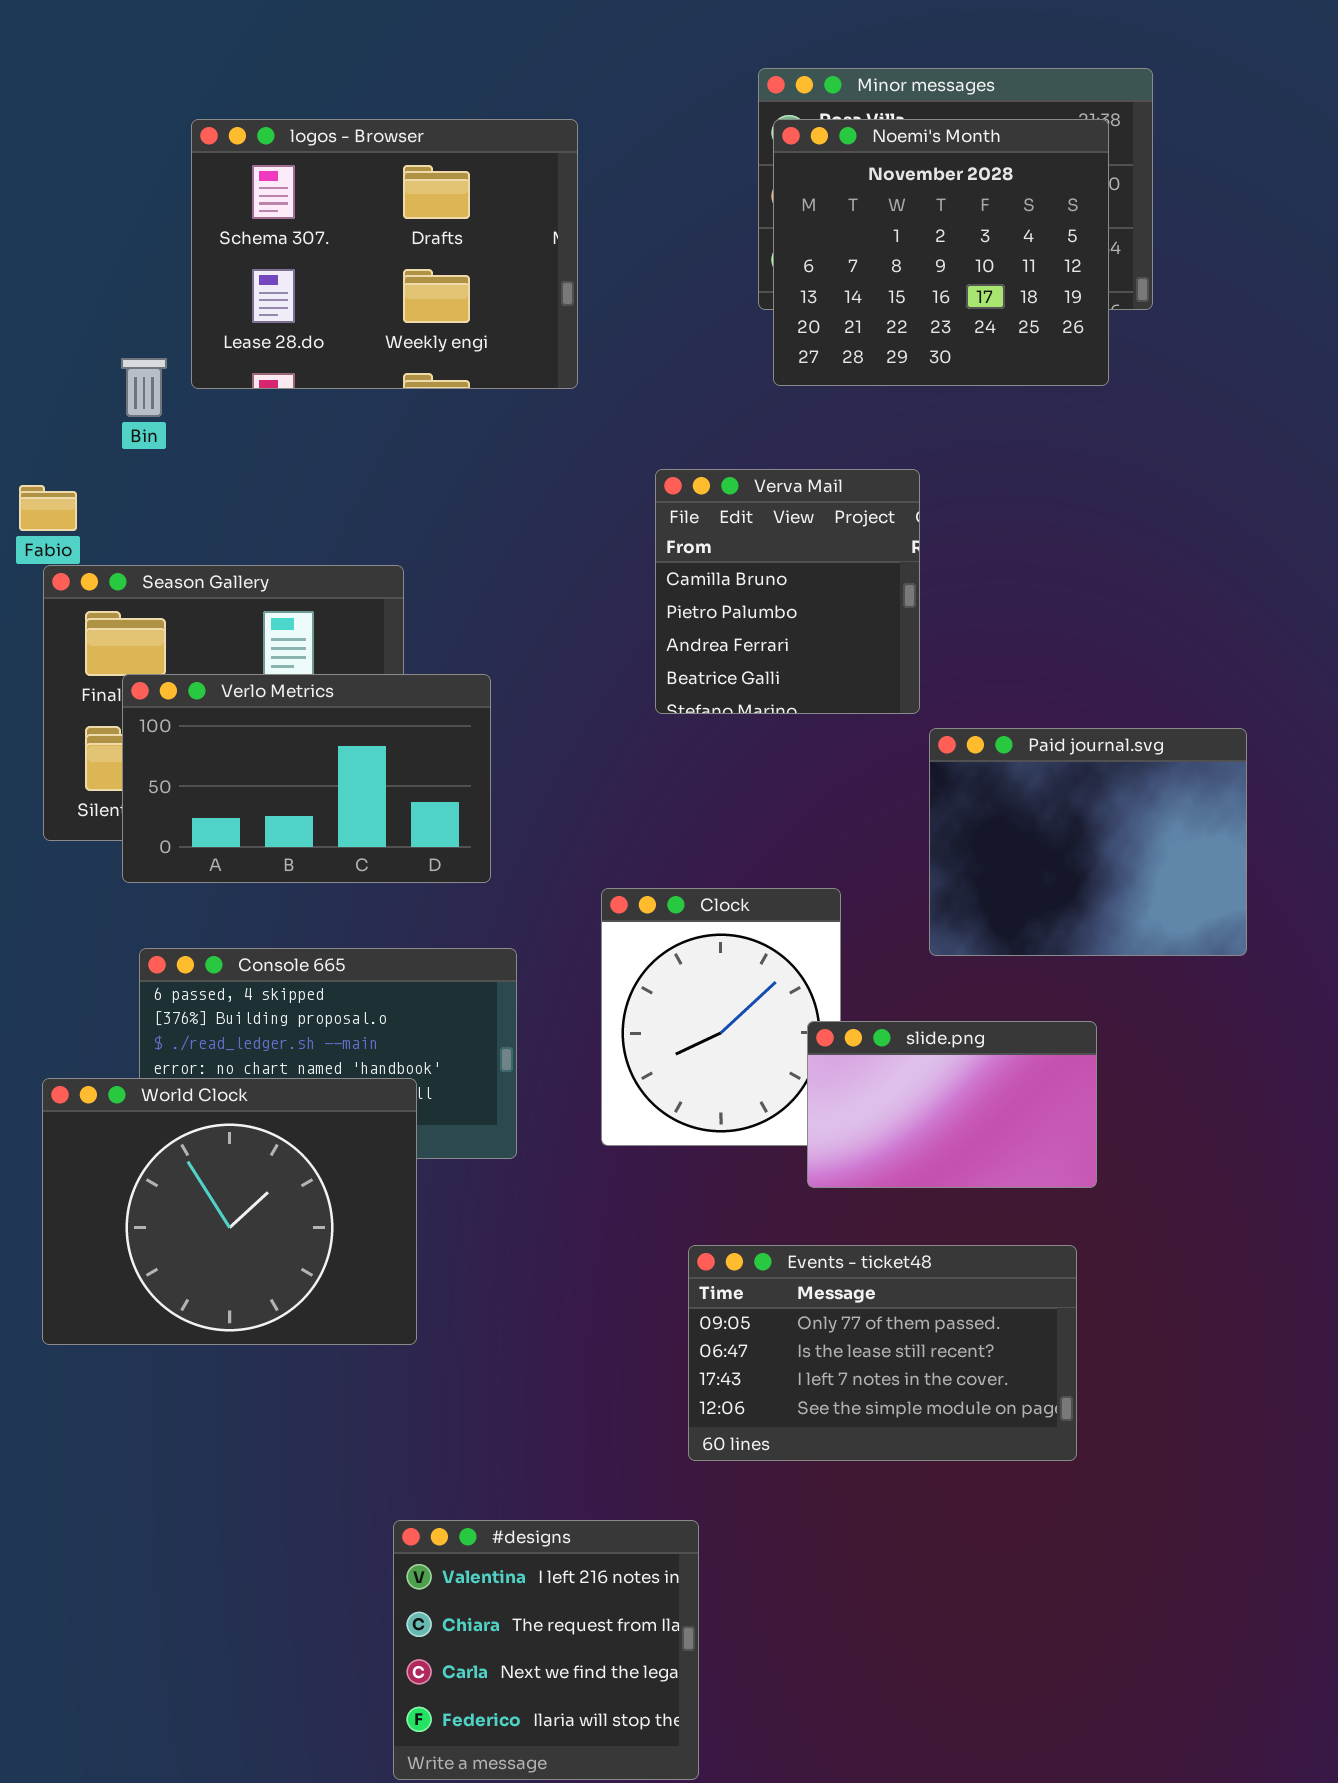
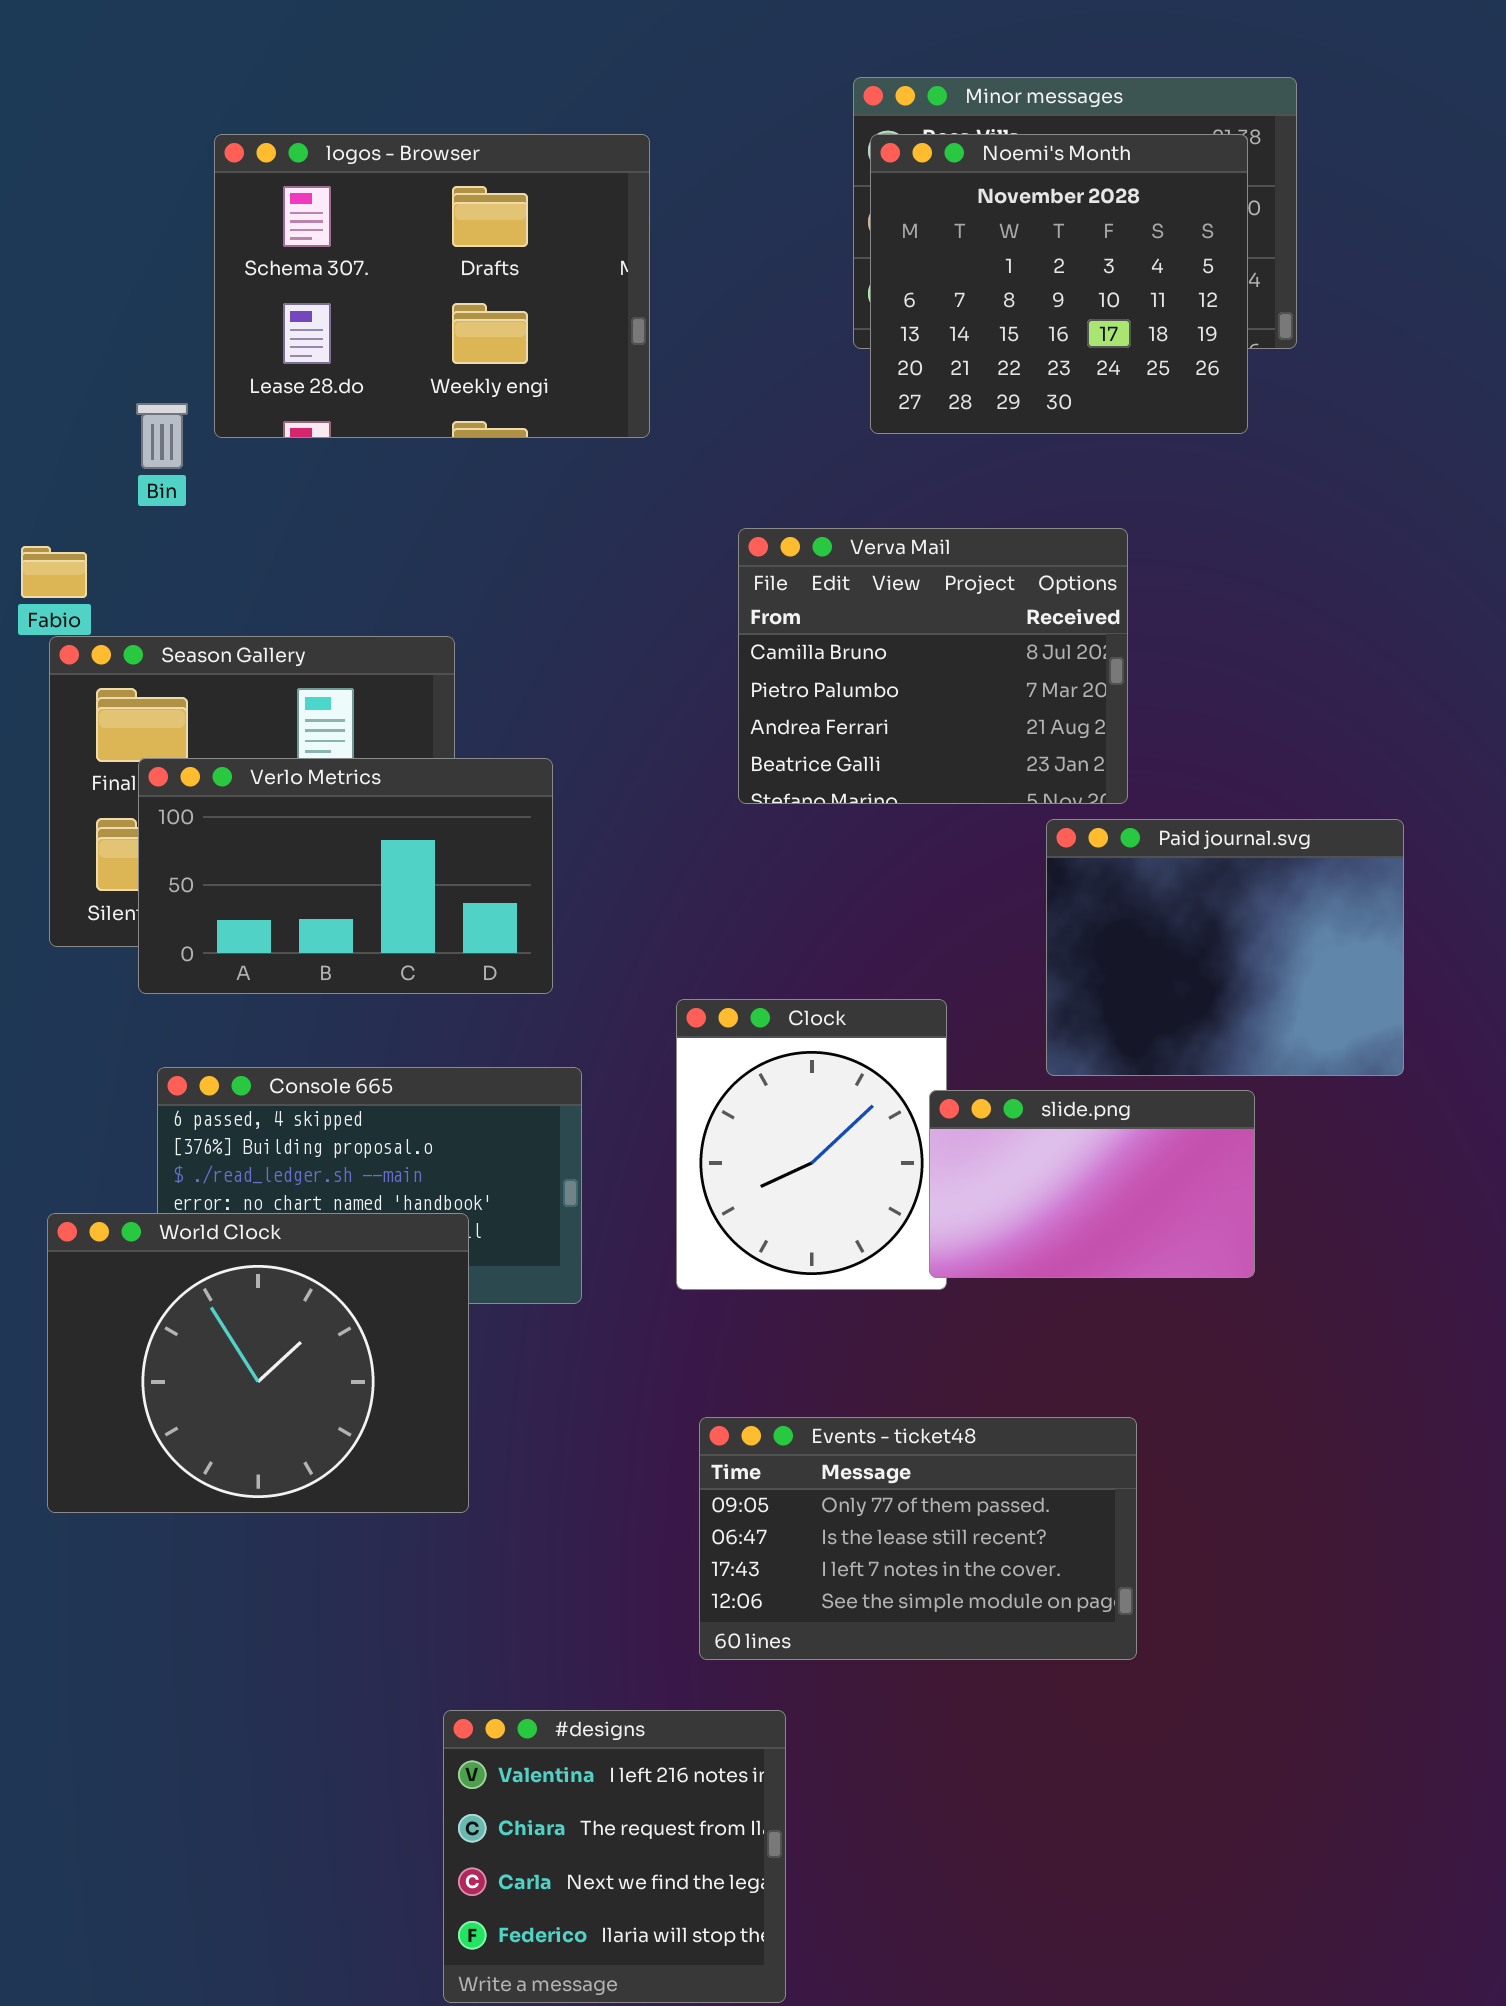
Verva Mail: [655,469,920,714] -> [738,528,1128,804], resized
slide.png: [807,1021,1097,1188] -> [929,1090,1255,1278], moved
Events - ticket48: [688,1245,1077,1461] -> [699,1417,1137,1660], moved

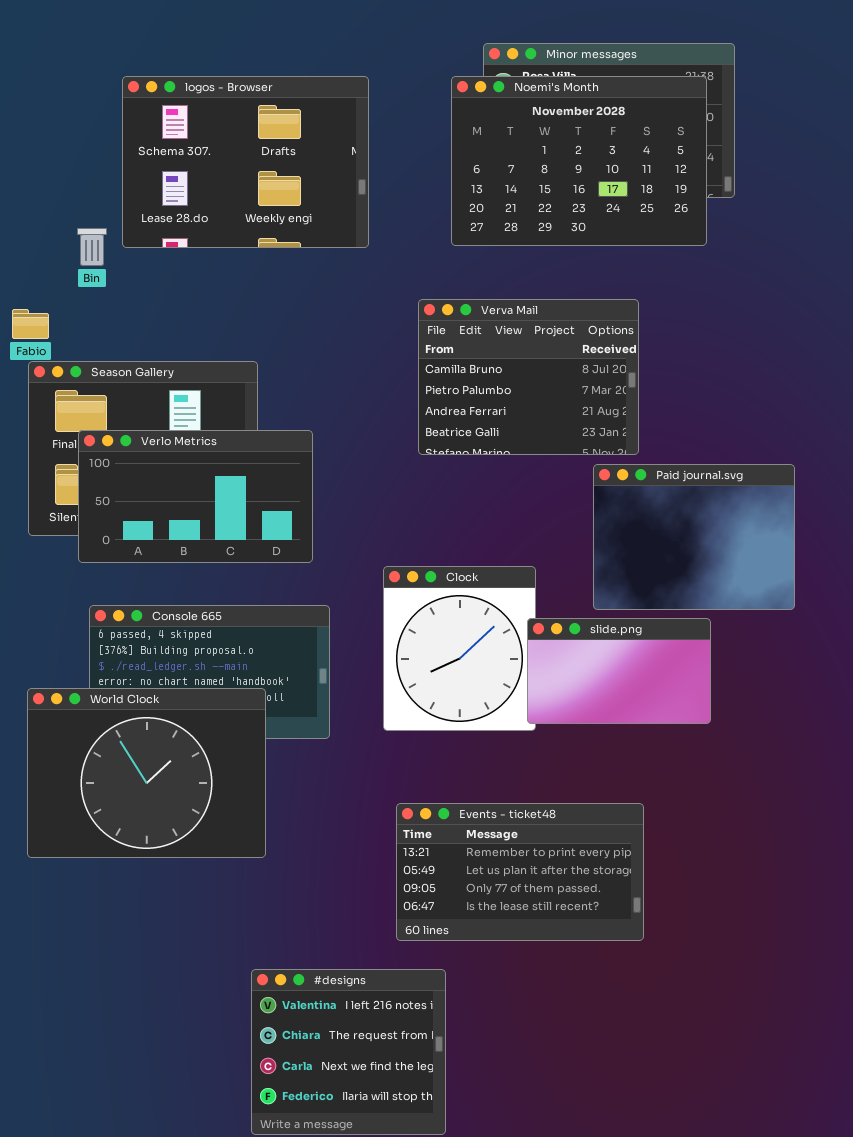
Noemi's Month: [870,134,1248,434] -> [451,76,707,246], resized
Events - ticket48: [699,1417,1137,1660] -> [396,803,644,941], scrolled up 2 rows

